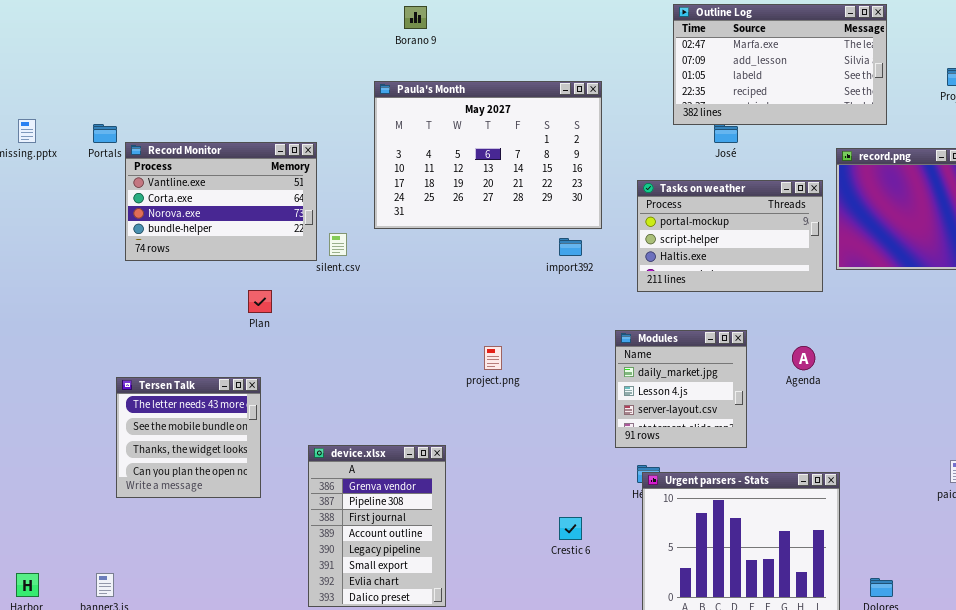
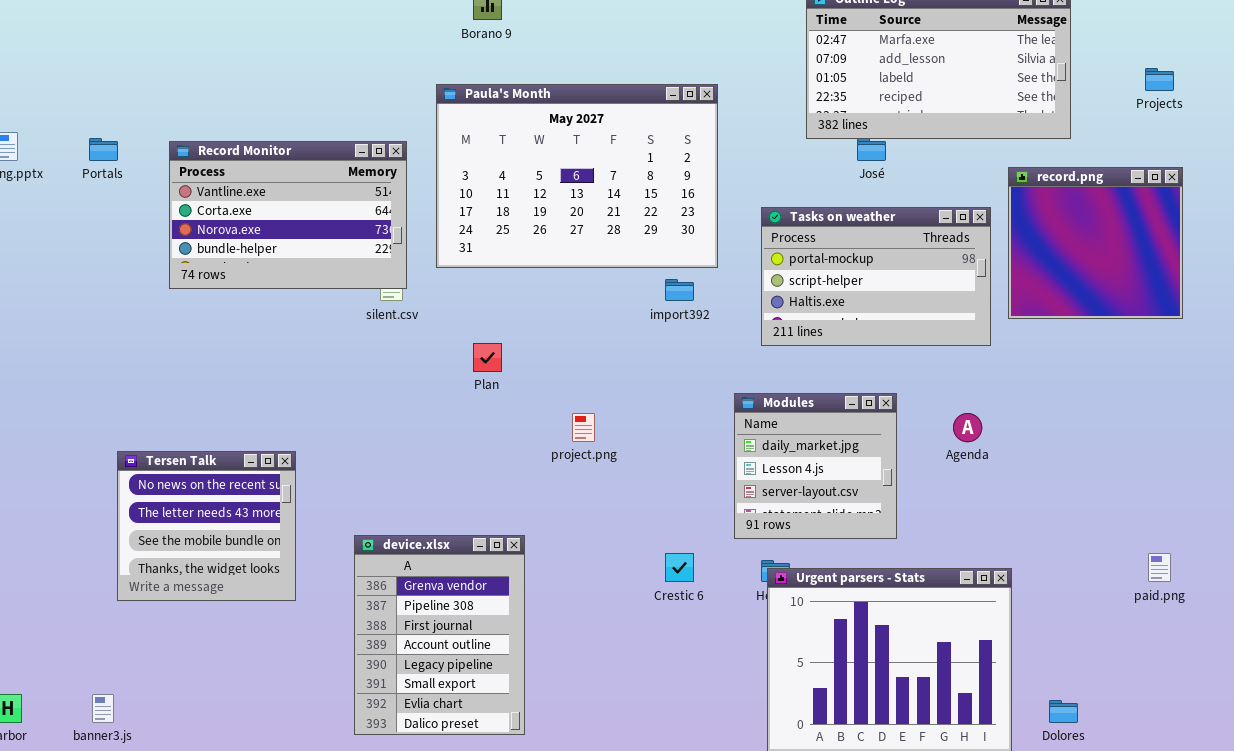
Record Monitor: [125,142,317,261] -> [169,141,407,289], moved
Plan: [248,290,272,313] -> [473,343,502,372], moved
Tersen Talk: [116,377,261,498] -> [117,451,296,601], scrolled up 1 row
Crestic 6: [559,517,582,540] -> [665,553,694,582], moved

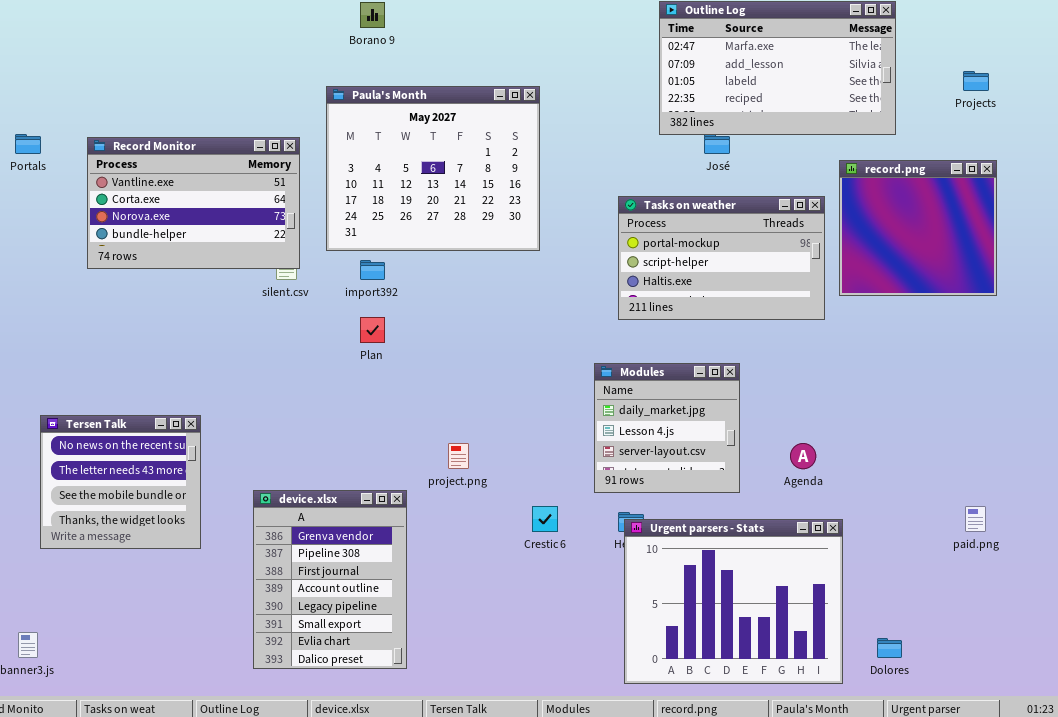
Paula's Month: [436,84,718,268] -> [326,86,540,251], resized
import392: [665,279,694,301] -> [360,260,385,280], moved
project.png: [572,413,595,442] -> [448,443,469,469], moved
Agenda: [953,413,982,442] -> [790,443,816,469], moved

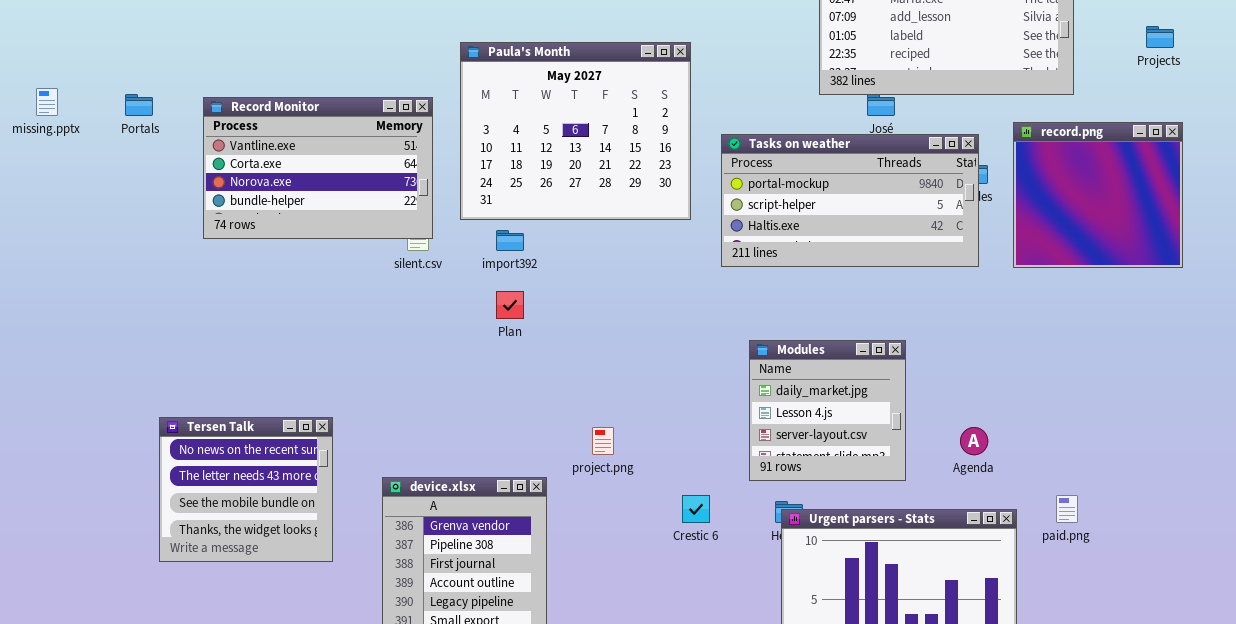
Tasks on weather: [618,196,825,320] -> [721,134,979,267], moved, resized
Tersen Talk: [40,415,201,549] -> [159,417,333,562], moved
paid.png: [965,506,986,532] -> [1056,495,1078,523], moved

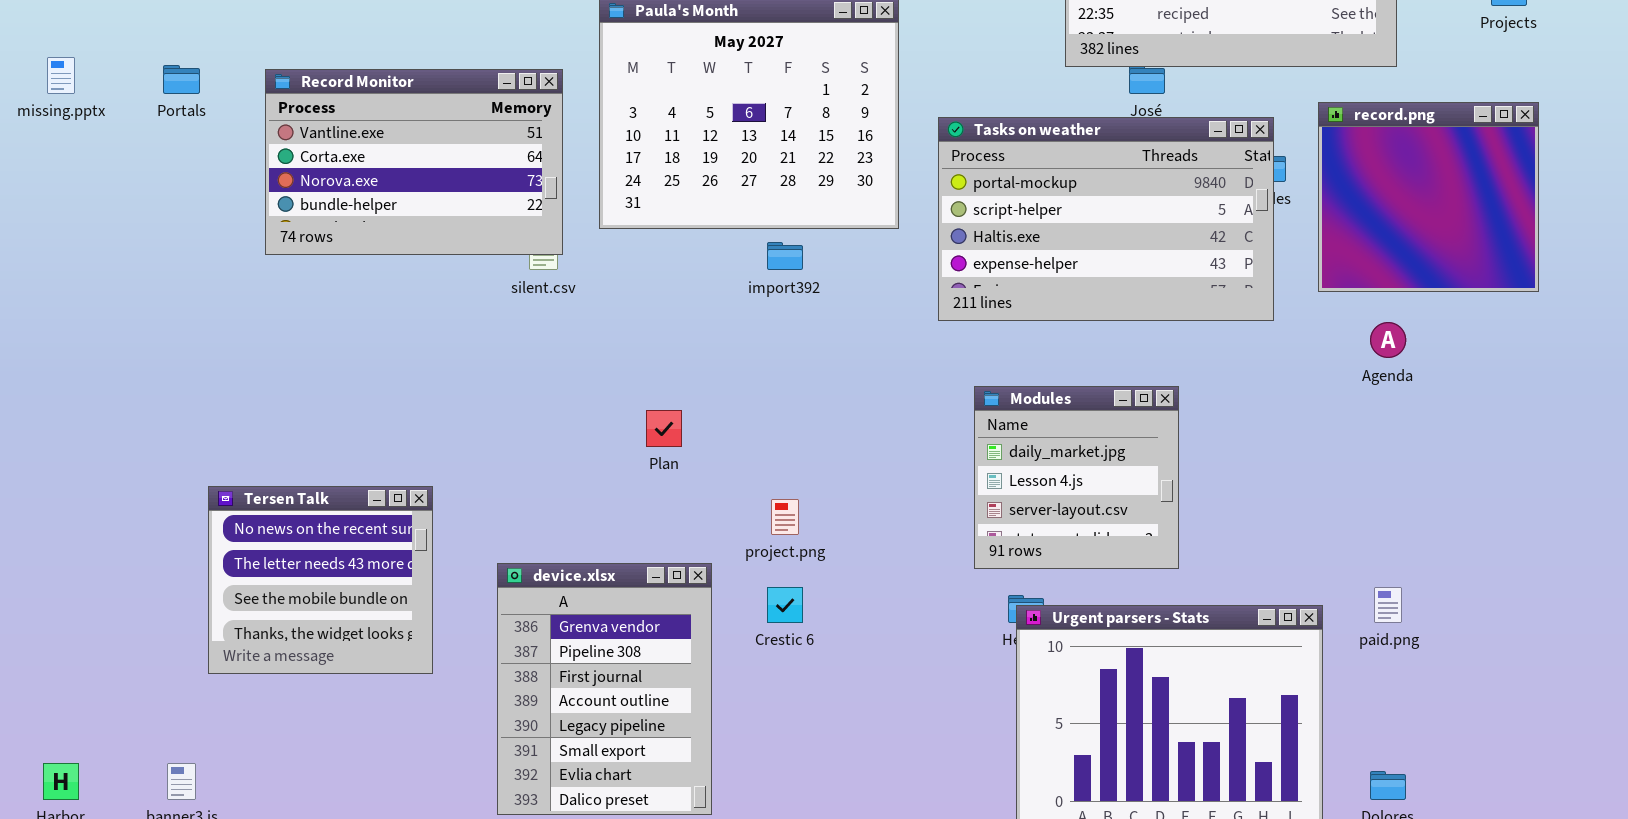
Tasks on weather: [721,134,979,267] -> [938,117,1274,321], resized
import392: [496,230,524,251] -> [767,242,803,270], moved
Plan: [496,291,524,319] -> [646,410,682,447], moved
Agenda: [960,427,988,455] -> [1370,322,1406,358], moved
Crestic 6: [682,495,710,523] -> [767,587,803,623], moved

